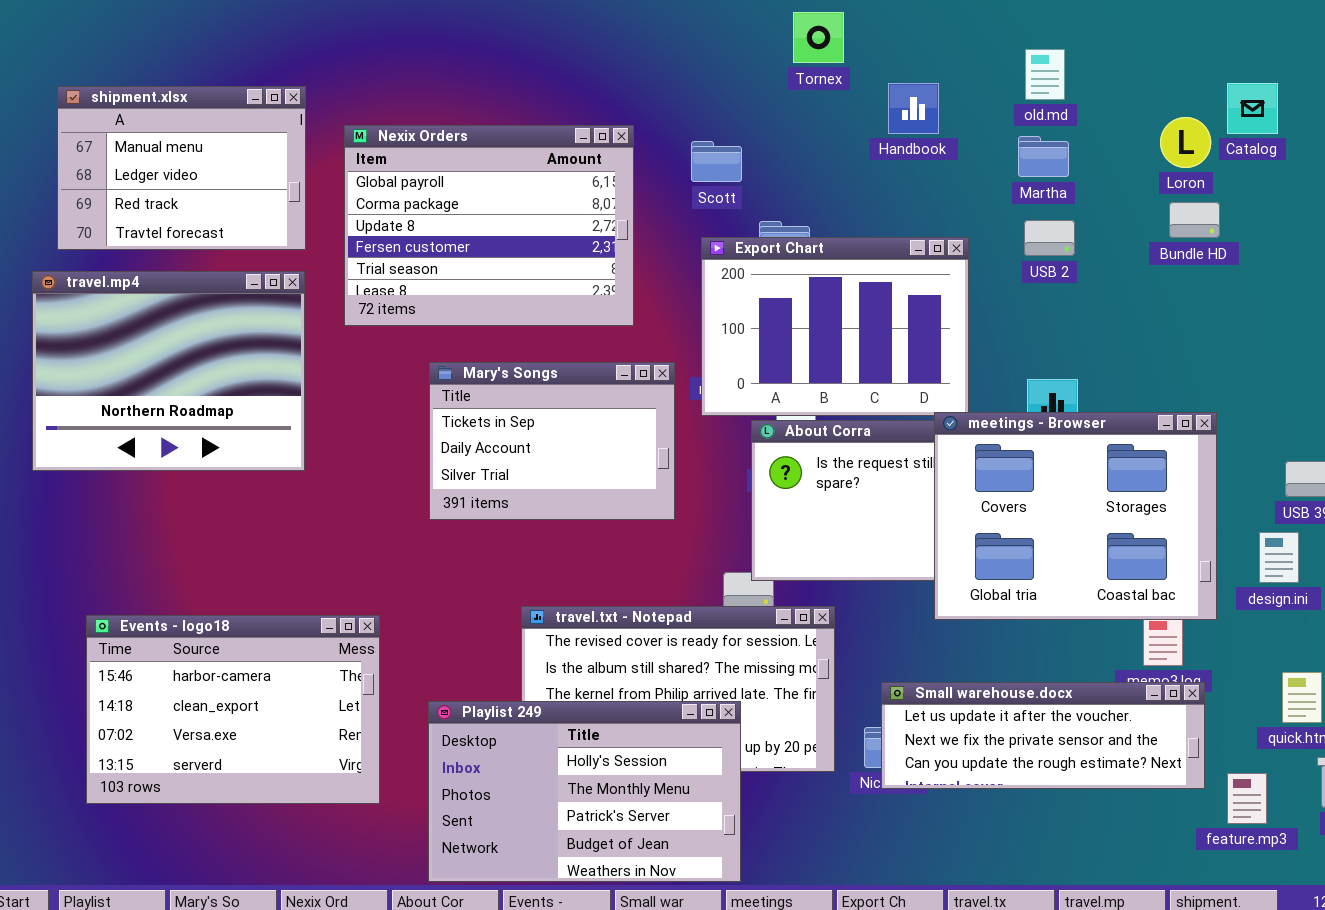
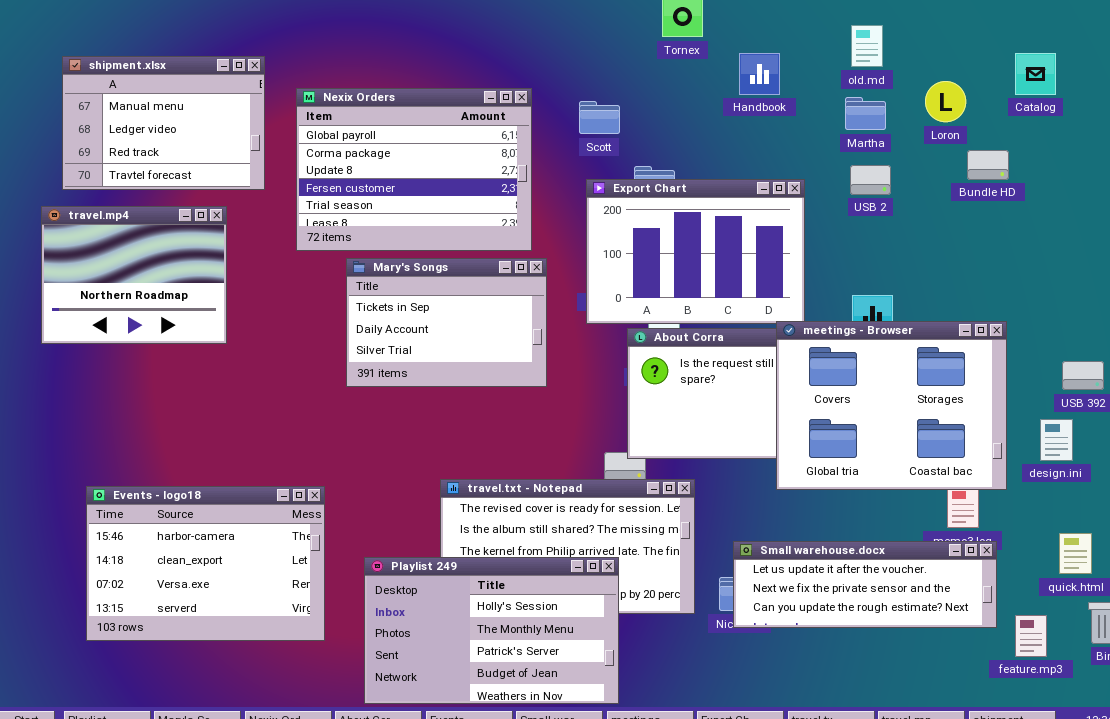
Loron: [1160,117,1211,168] -> [925,81,966,122], moved
travel.mp4: [32,271,305,471] -> [41,206,227,344], resized
Mary's Songs: [429,362,675,520] -> [346,258,547,387], moved

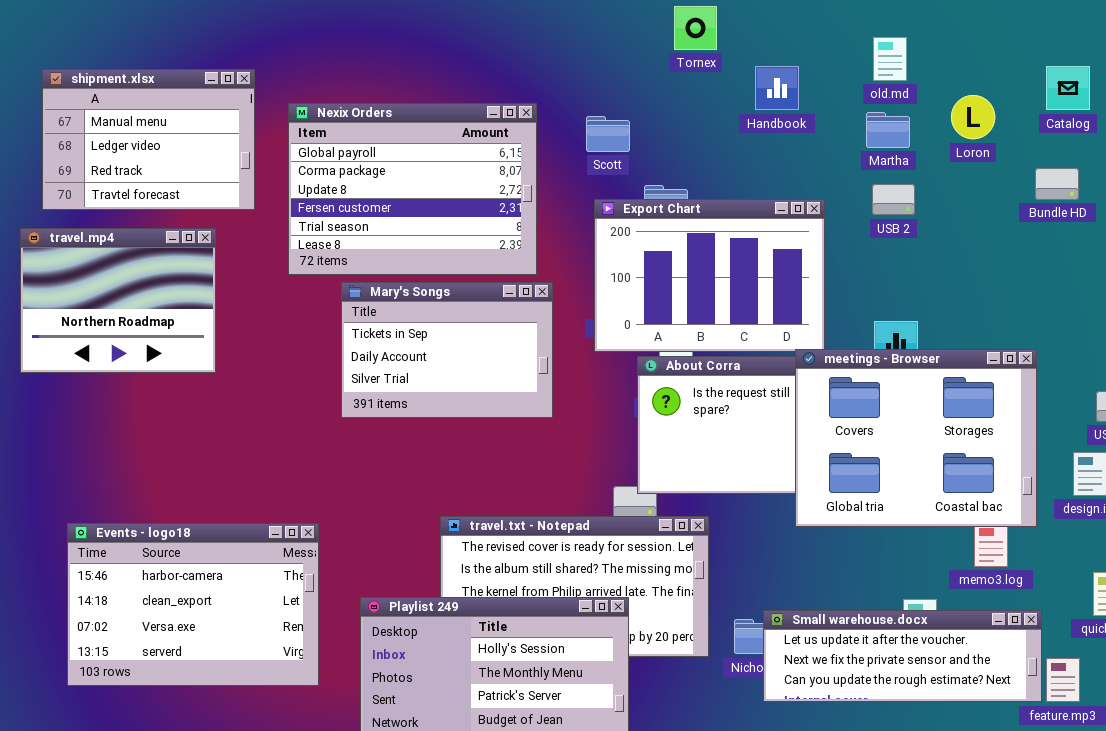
Bundle HD: [967,150,1009,180] -> [1035,168,1079,200], moved
Small warehouse.docx: [733,541,997,628] -> [763,610,1042,702], moved

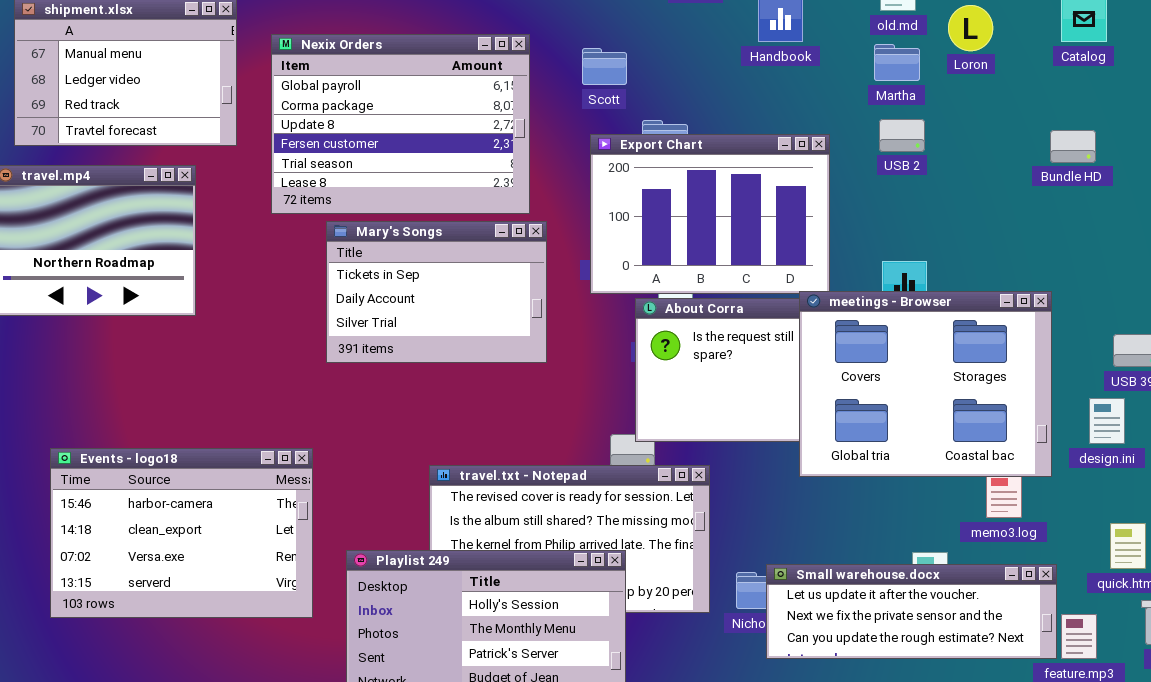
Loron: [951,95,995,139] -> [948,5,993,51], moved
Bundle HD: [1035,168,1079,200] -> [1050,130,1096,163], moved
Events - logo18: [67,523,319,686] -> [50,448,313,618], moved

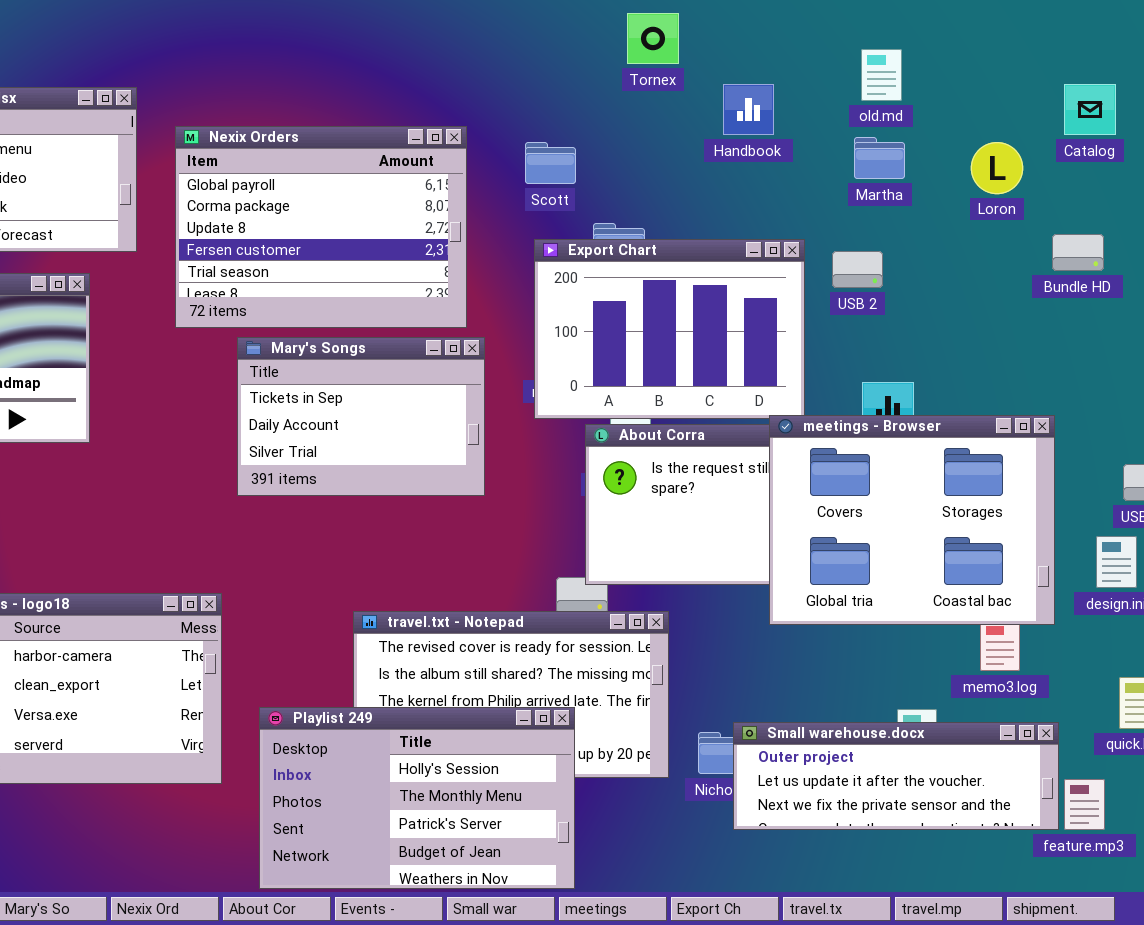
Loron: [948,5,993,51] -> [971,142,1023,194], moved
USB 2: [879,119,925,152] -> [832,251,883,288], moved
Small warehouse.docx: [766,564,1057,659] -> [733,722,1059,830], scrolled up 1 row

